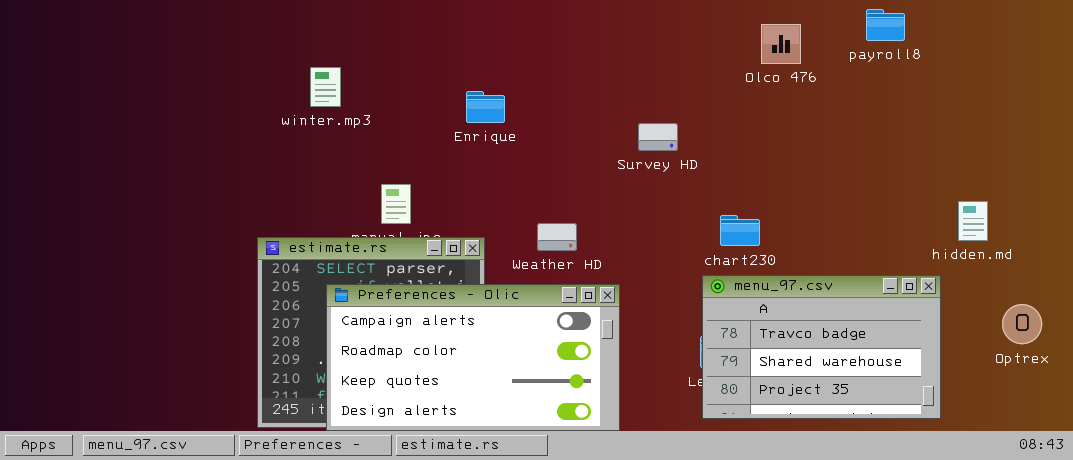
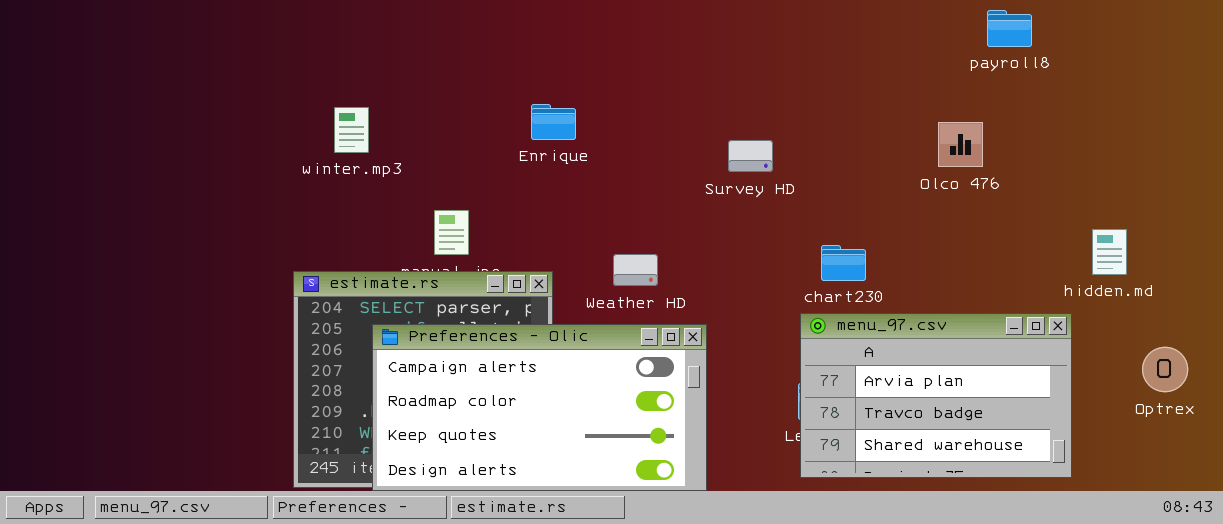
Olco 476: [761,24,801,64] -> [938,122,983,167], moved
winter.mp3: [310,67,341,107] -> [334,107,369,153], moved
menu_97.csv: [702,275,941,419] -> [800,313,1072,478], scrolled up 1 row

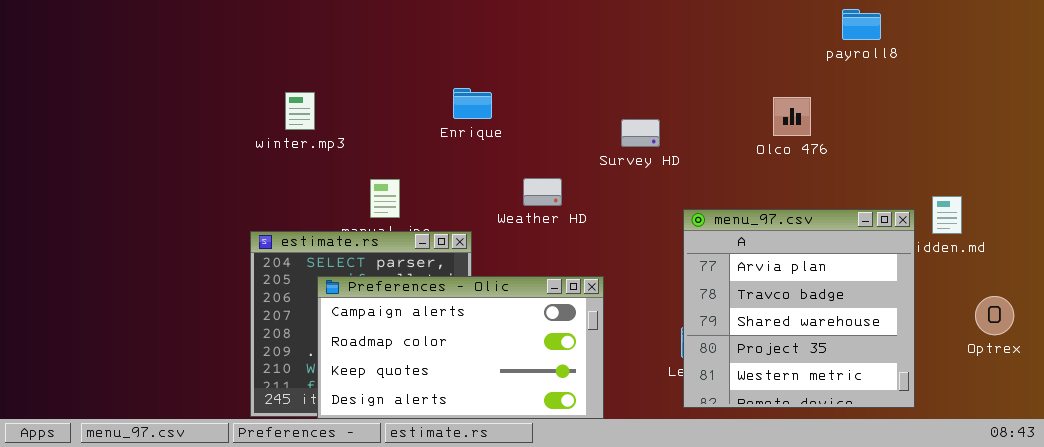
Olco 476: [938,122,983,167] -> [773,97,811,136], moved
Weather HD: [613,254,658,286] -> [523,178,562,206], moved
menu_97.csv: [800,313,1072,478] -> [683,209,915,408], resized

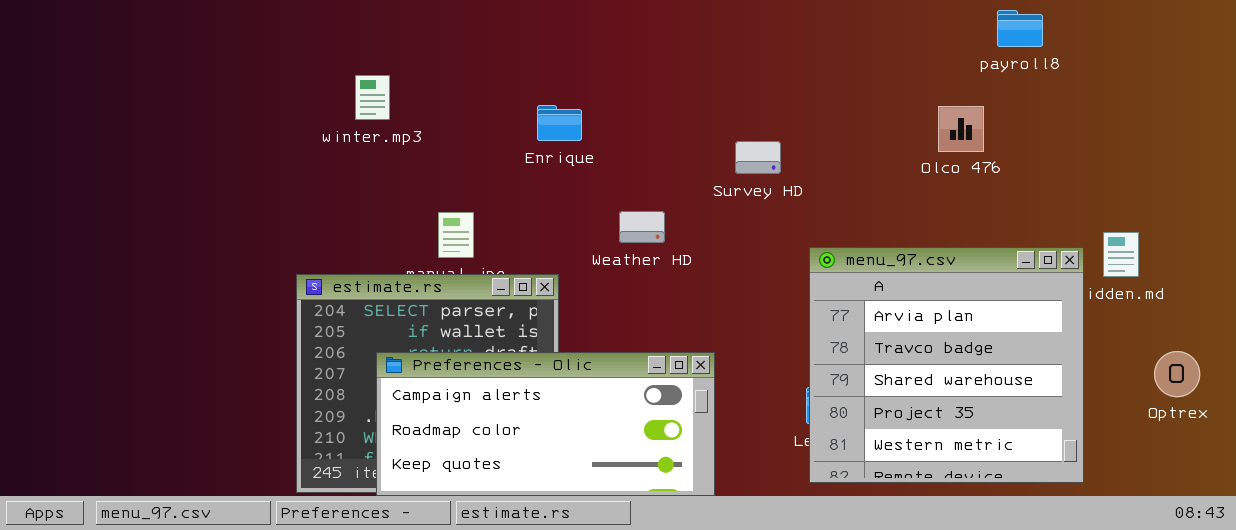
winter.mp3: [285,92,315,130] -> [355,75,390,120], moved
Olco 476: [773,97,811,136] -> [938,106,984,152], moved
Preferences - Olic: [317,276,604,419] -> [376,352,715,496], resized

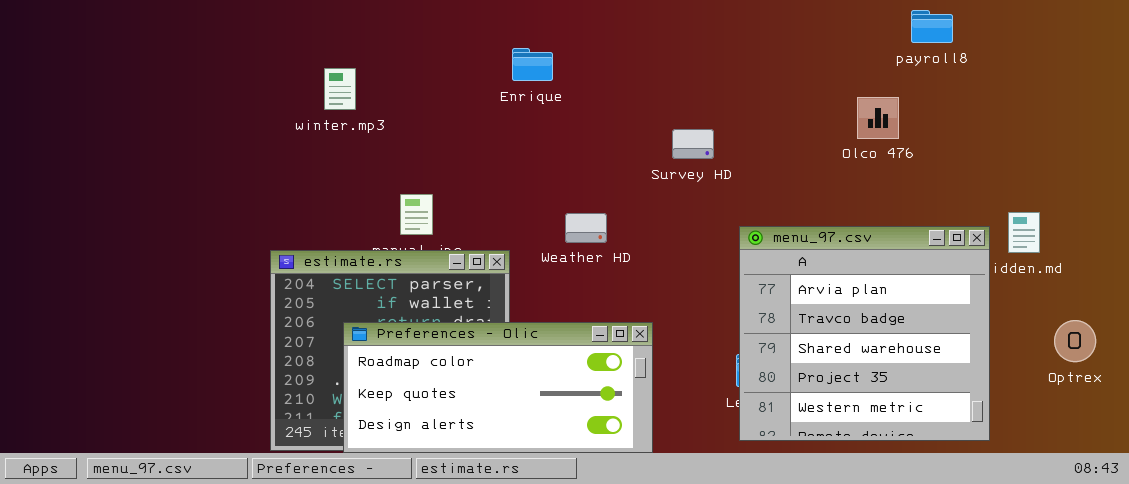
Enrique: [537,105,582,141] -> [512,48,553,81], moved
Weather HD: [619,211,665,243] -> [565,213,607,243], moved
Preferences - Olic: [376,352,715,496] -> [343,322,653,453], scrolled down 1 row

